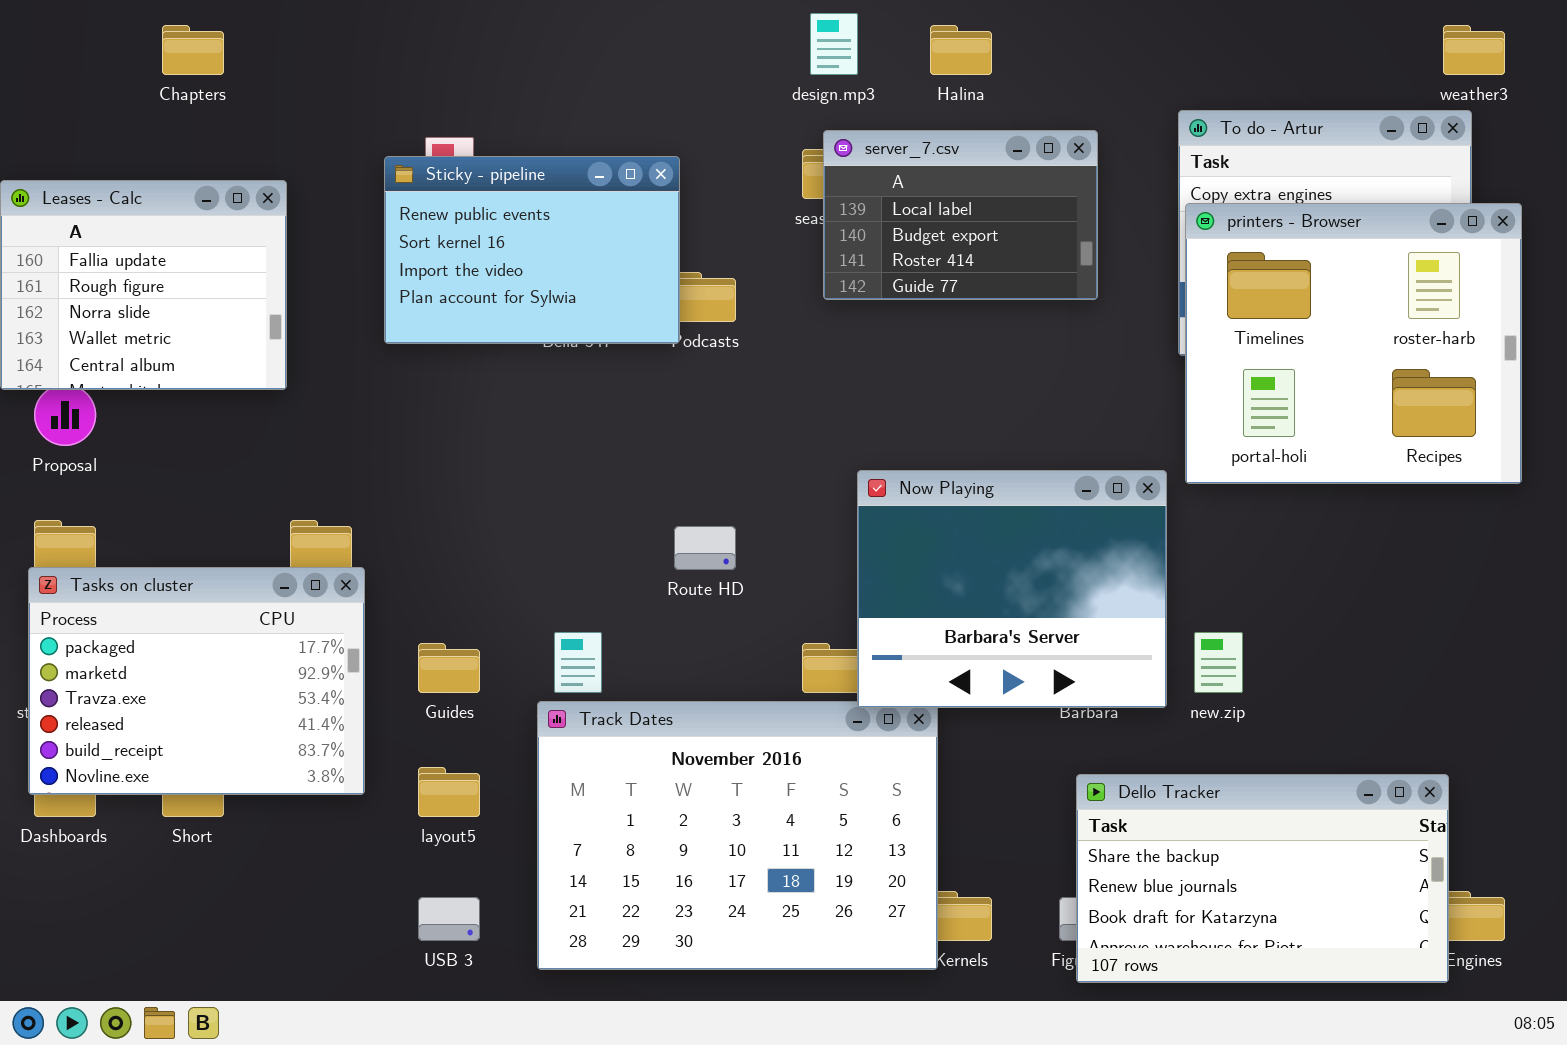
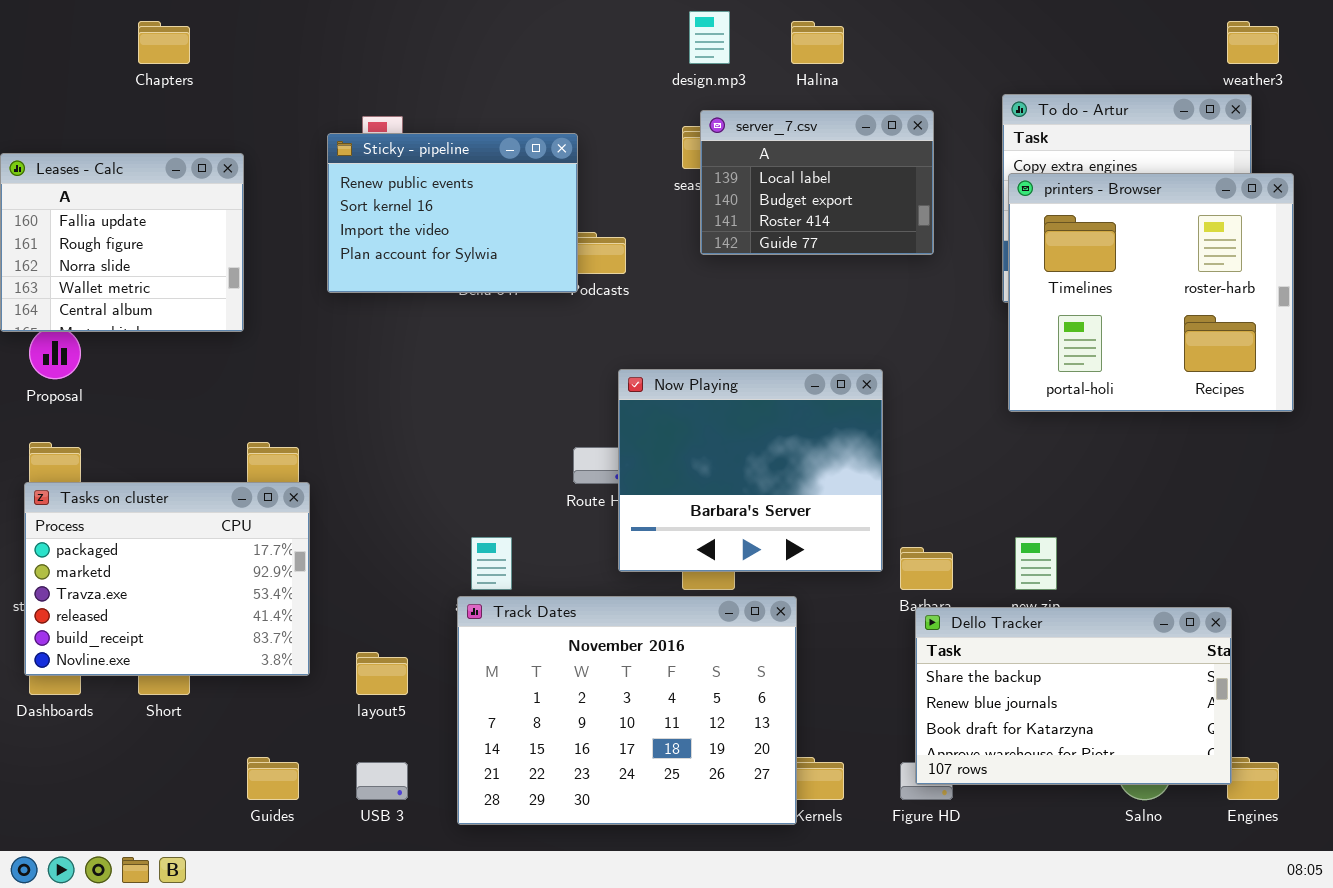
Now Playing: [857,470,1167,708] -> [618,369,883,572], moved
Guides: [418,643,480,693] -> [247,757,299,800], moved
Dello Tracker: [1076,774,1449,983] -> [915,607,1232,785], moved

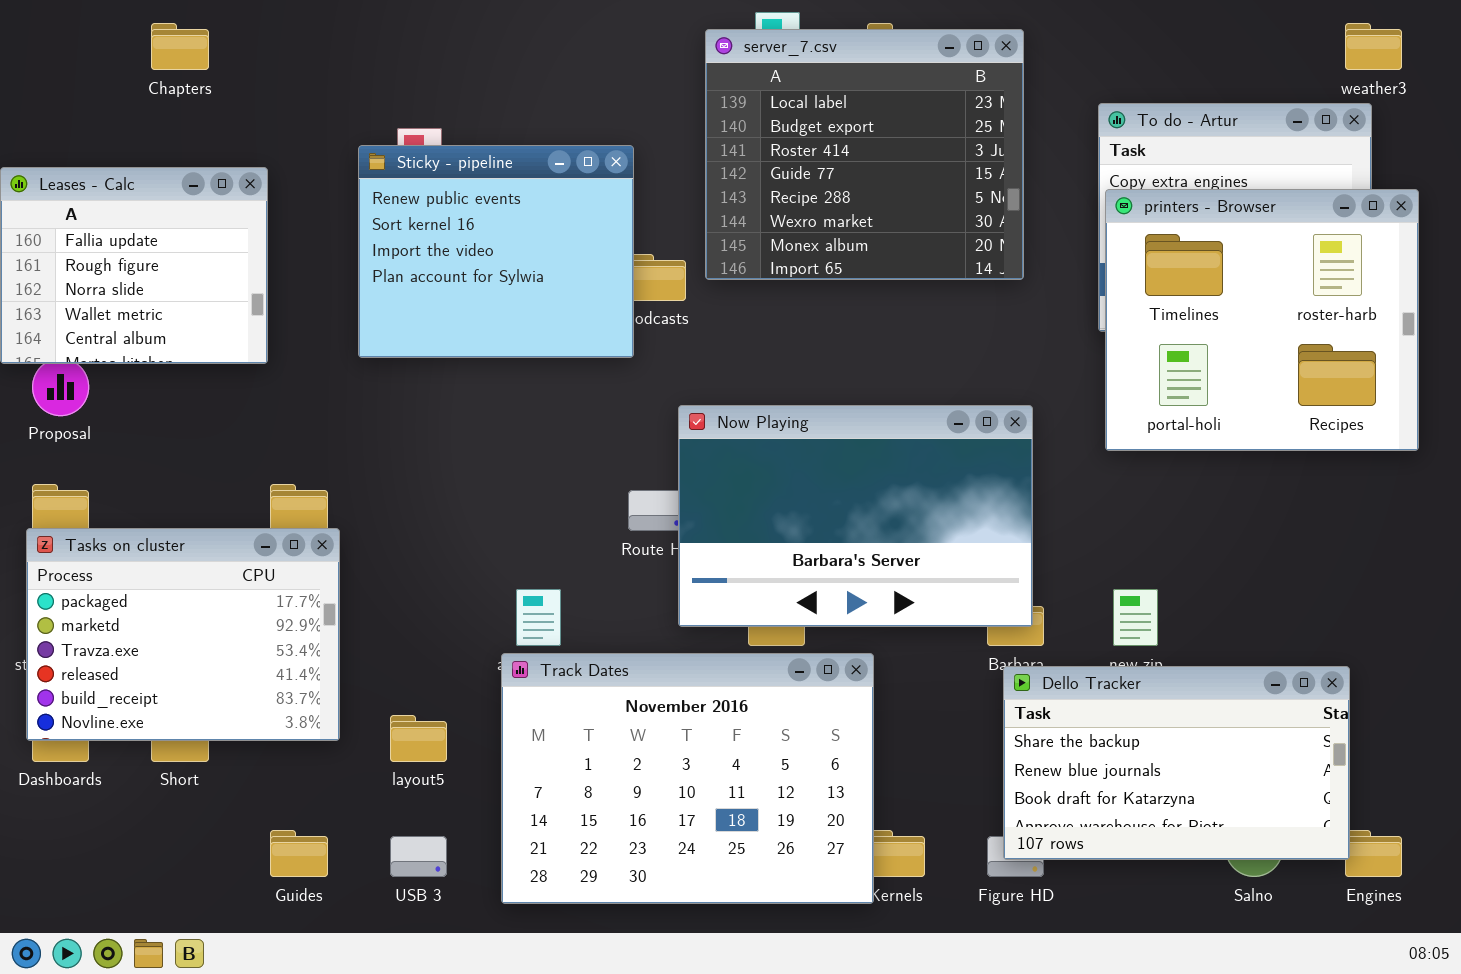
server_7.csv: [700,110,934,255] -> [705,29,1024,280], resized
Sticky - pipeline: [327,133,578,293] -> [358,145,634,358], resized
Now Playing: [618,369,883,572] -> [678,405,1033,627], resized

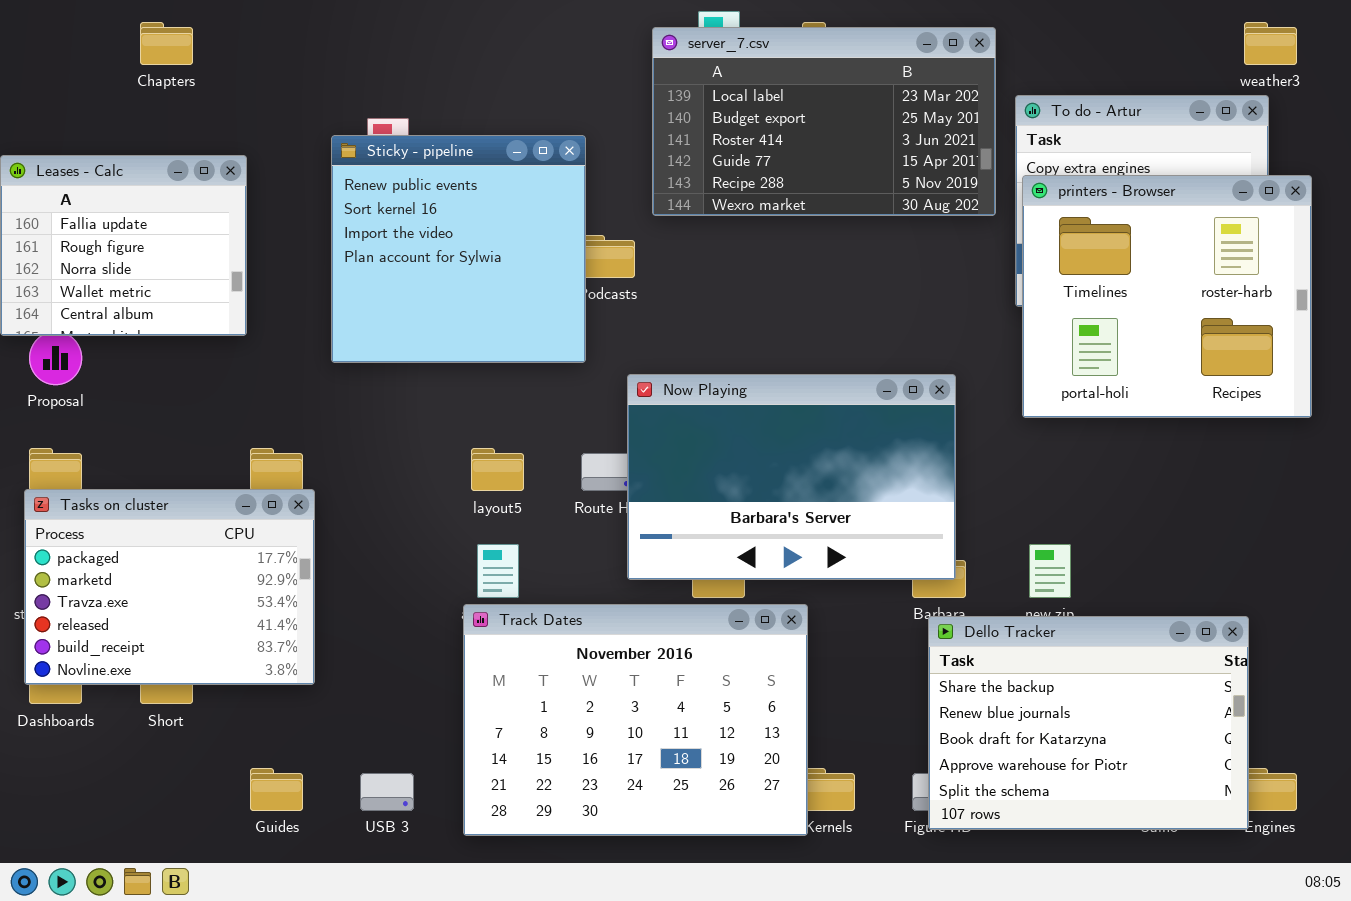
server_7.csv: [705,29,1024,280] -> [652,27,996,216], resized
Sticky - pipeline: [358,145,634,358] -> [331,135,586,363], resized
Dello Tracker: [1003,666,1350,860] -> [928,616,1249,830], resized
layout5: [390,715,447,762] -> [471,448,524,491], moved

